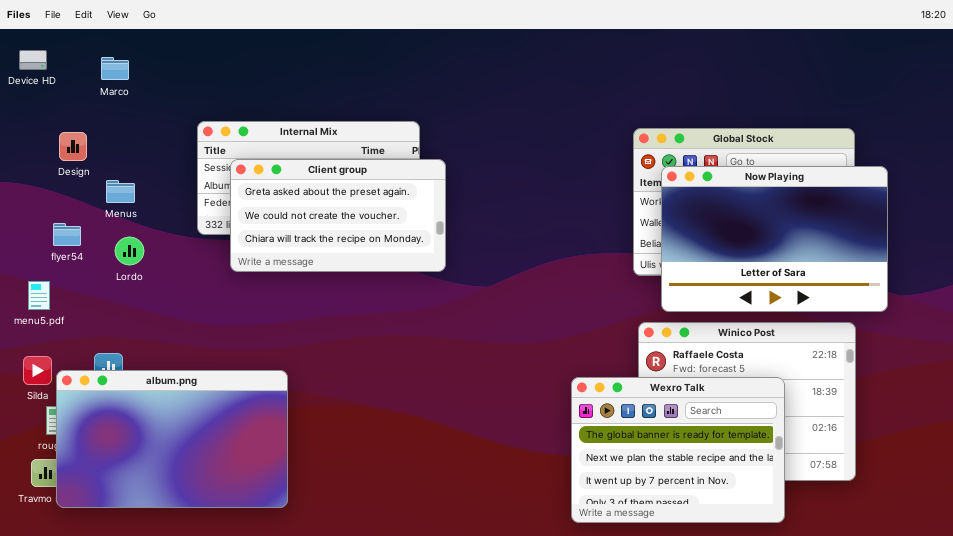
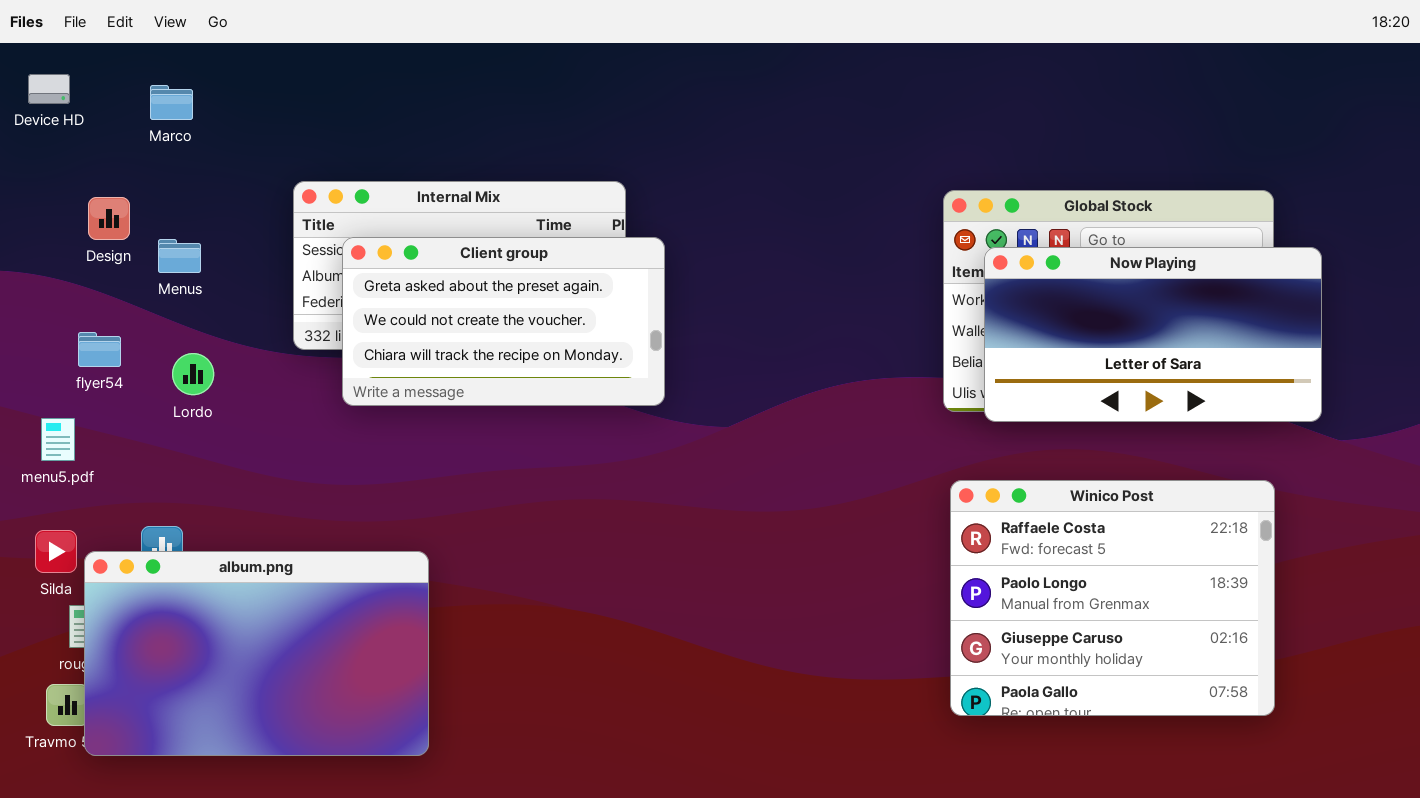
Now Playing: [661,166,888,312] -> [984,247,1322,422], resized
Menus: [106,180,135,203] -> [158,239,201,273], moved
Wexro Talk: [571,377,785,523] -> none, closed

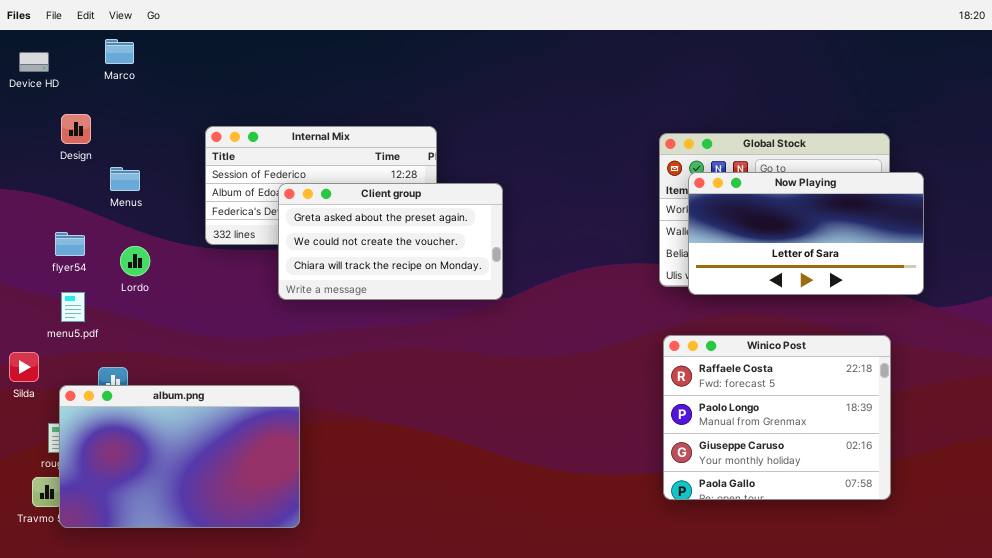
Marco: [150,85,193,120] -> [105,39,134,64], moved
Design: [88,197,130,240] -> [61,114,91,144], moved
Client group: [342,237,665,406] -> [278,183,503,300], moved
menu5.pdf: [41,418,75,461] -> [61,292,85,322], moved
Silda: [35,530,77,573] -> [9,352,39,382], moved

